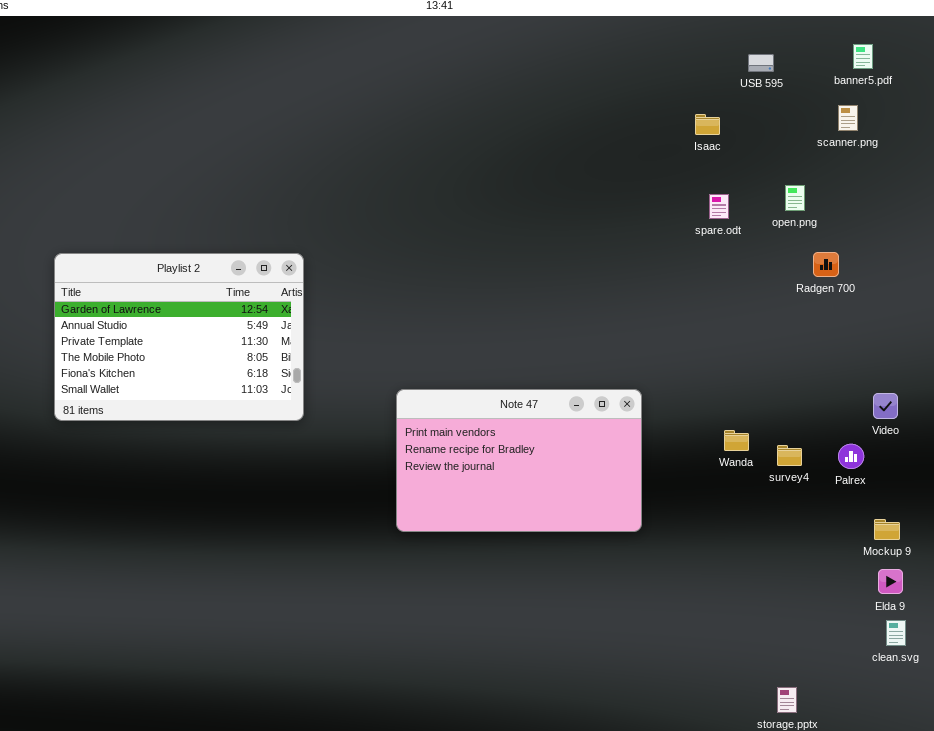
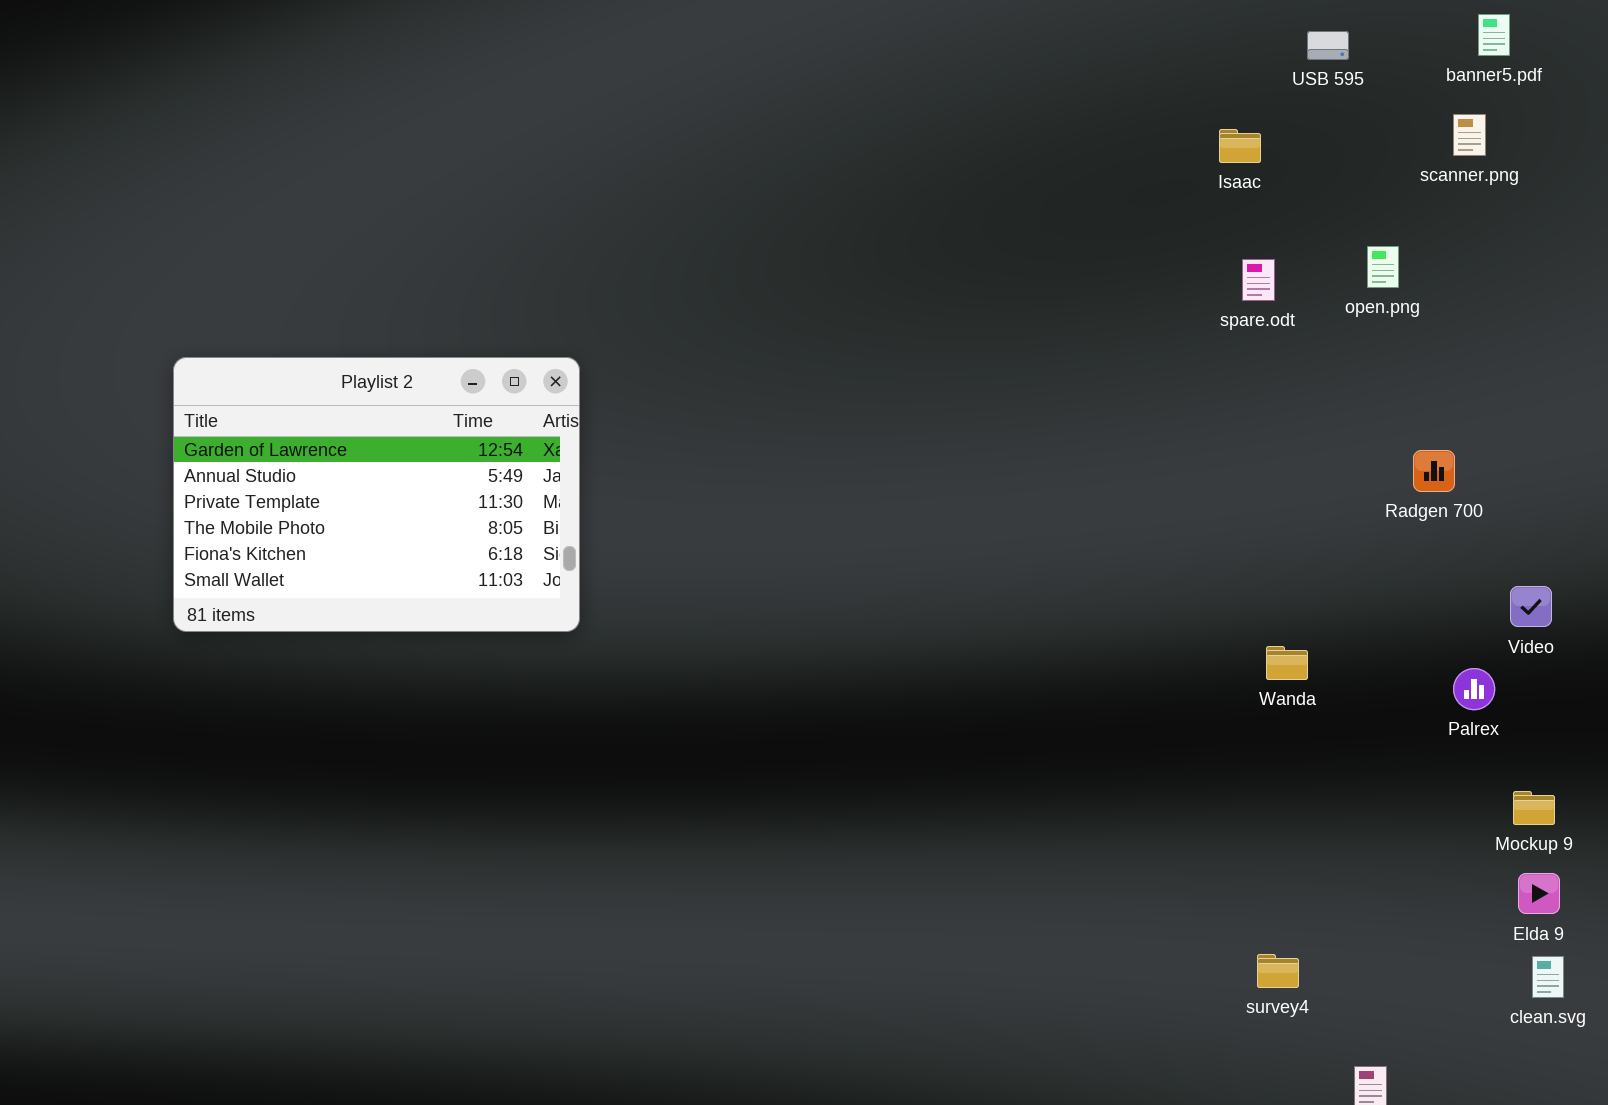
Radgen 700: [813,252,839,277] -> [1413,450,1455,492], moved
Note 47: [396,389,642,532] -> none, closed
survey4: [777,445,802,466] -> [1257,954,1299,988], moved

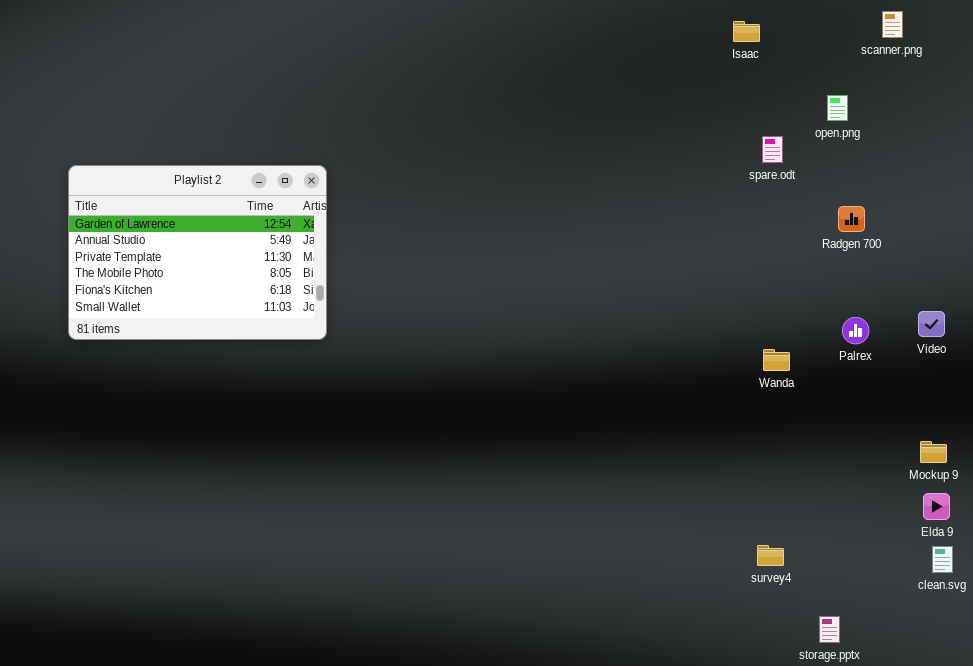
spare.odt: [1242,259,1275,301] -> [762,136,783,163], moved
Radgen 700: [1413,450,1455,492] -> [838,206,865,232], moved
Palrex: [1453,668,1495,710] -> [842,317,869,344], moved

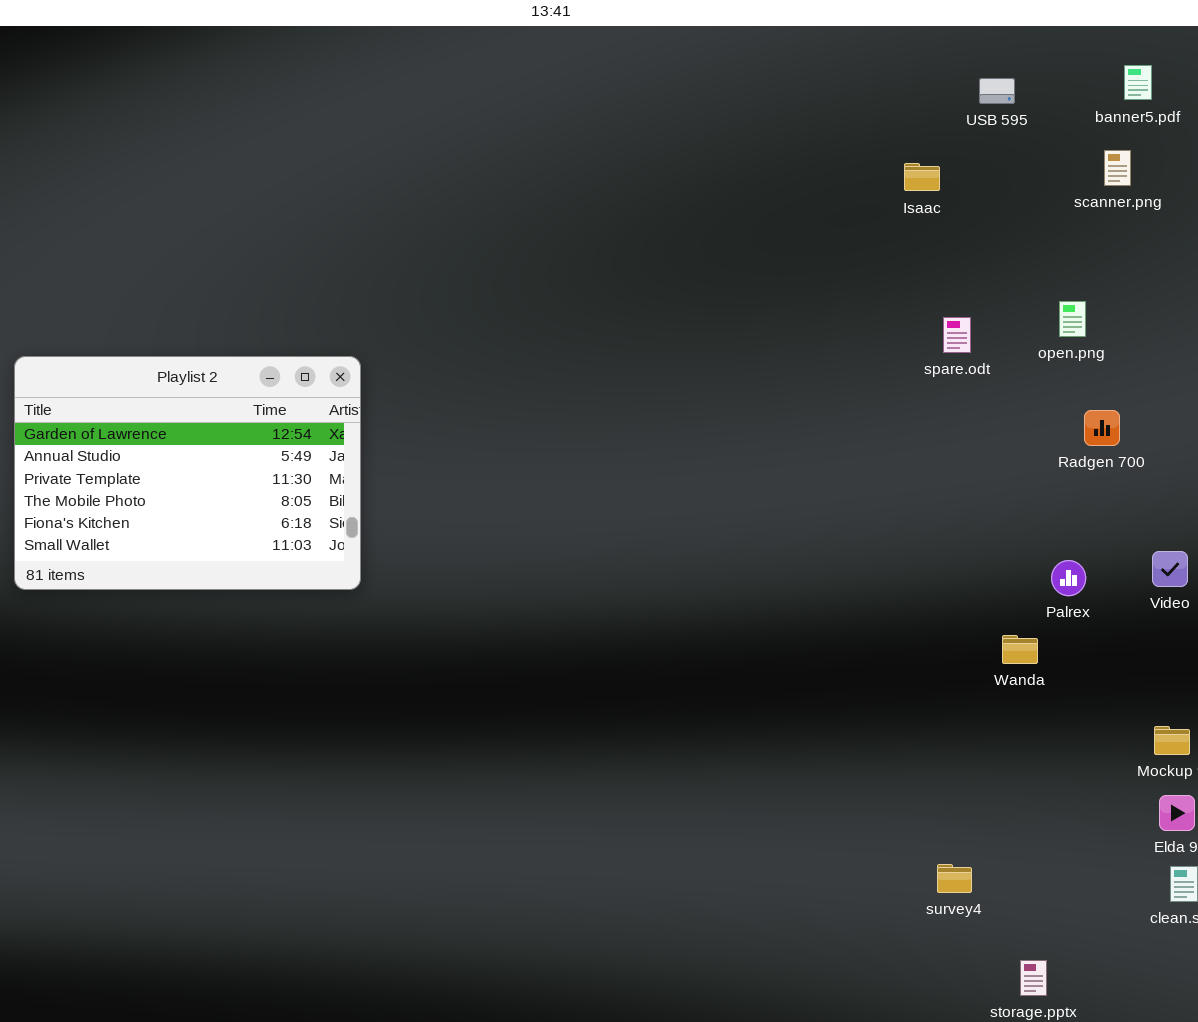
open.png: [827,95,848,121] -> [1059,301,1086,337], moved
Radgen 700: [838,206,865,232] -> [1084,410,1120,446], moved
Wanda: [763,349,790,371] -> [1002,635,1038,664], moved

